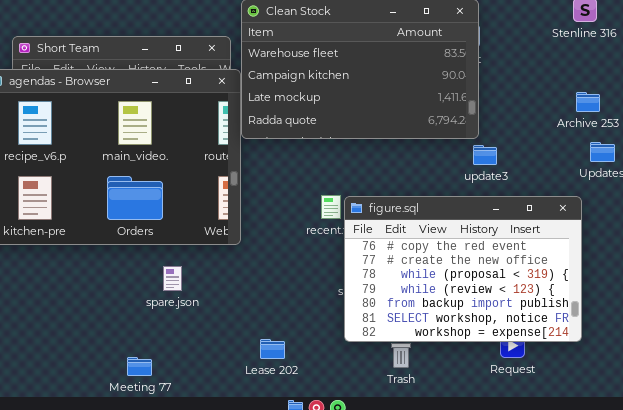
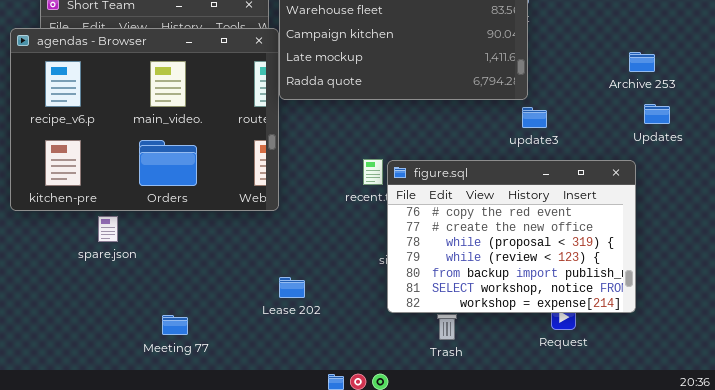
spare.json: [163,266,182,291] -> [98,216,118,242], moved
Lease 202: [260,339,285,359] -> [279,277,305,298], moved
Meeting 77: [127,357,152,376] -> [162,315,188,335], moved

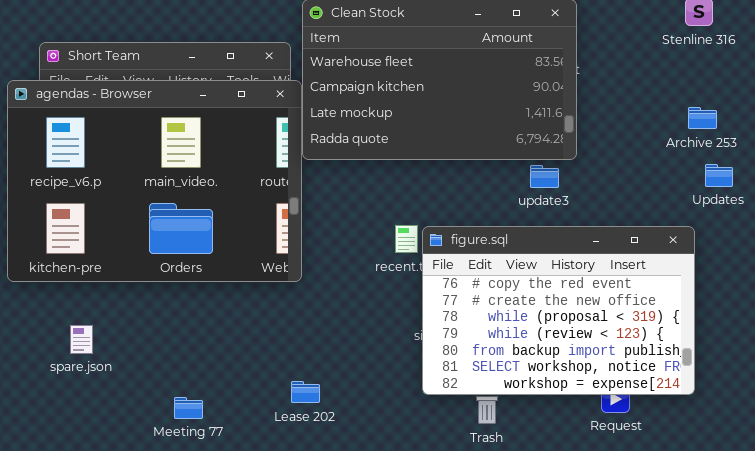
update3: [522,107,547,128] -> [530,165,559,188], moved
spare.json: [98,216,118,242] -> [70,325,93,354], moved
Lease 202: [279,277,305,298] -> [291,381,320,403], moved

